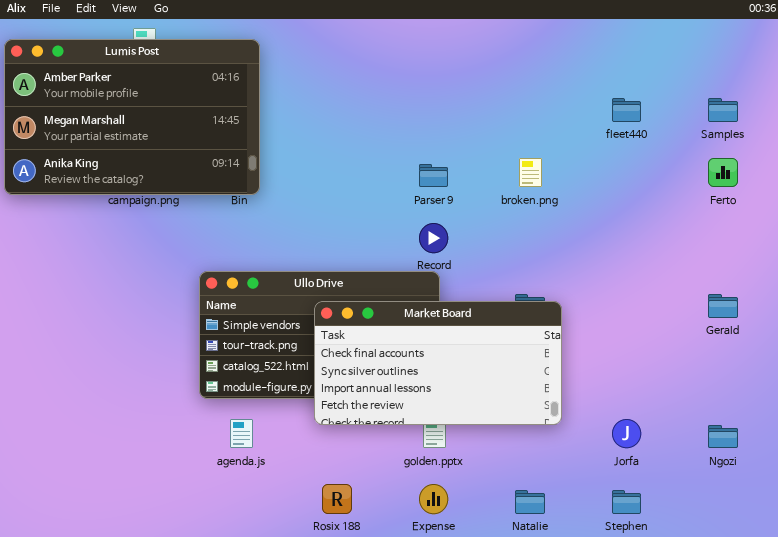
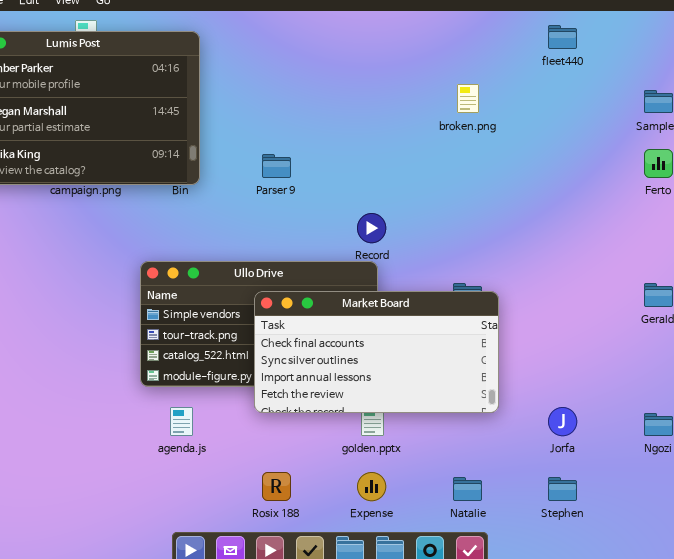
fleet440: [612,98,641,122] -> [548,25,577,49], moved
broken.png: [519,158,542,187] -> [457,84,479,113], moved
Parser 9: [419,164,448,187] -> [262,154,291,178], moved

